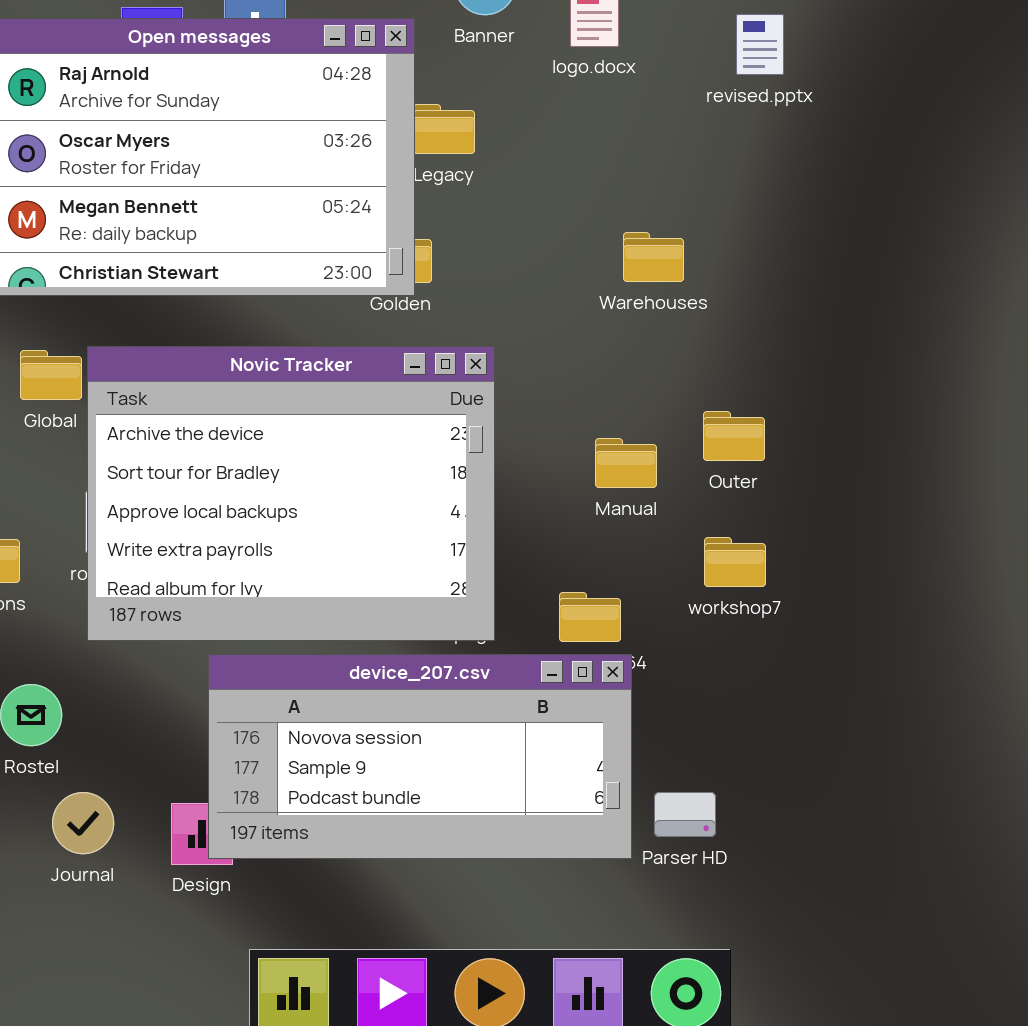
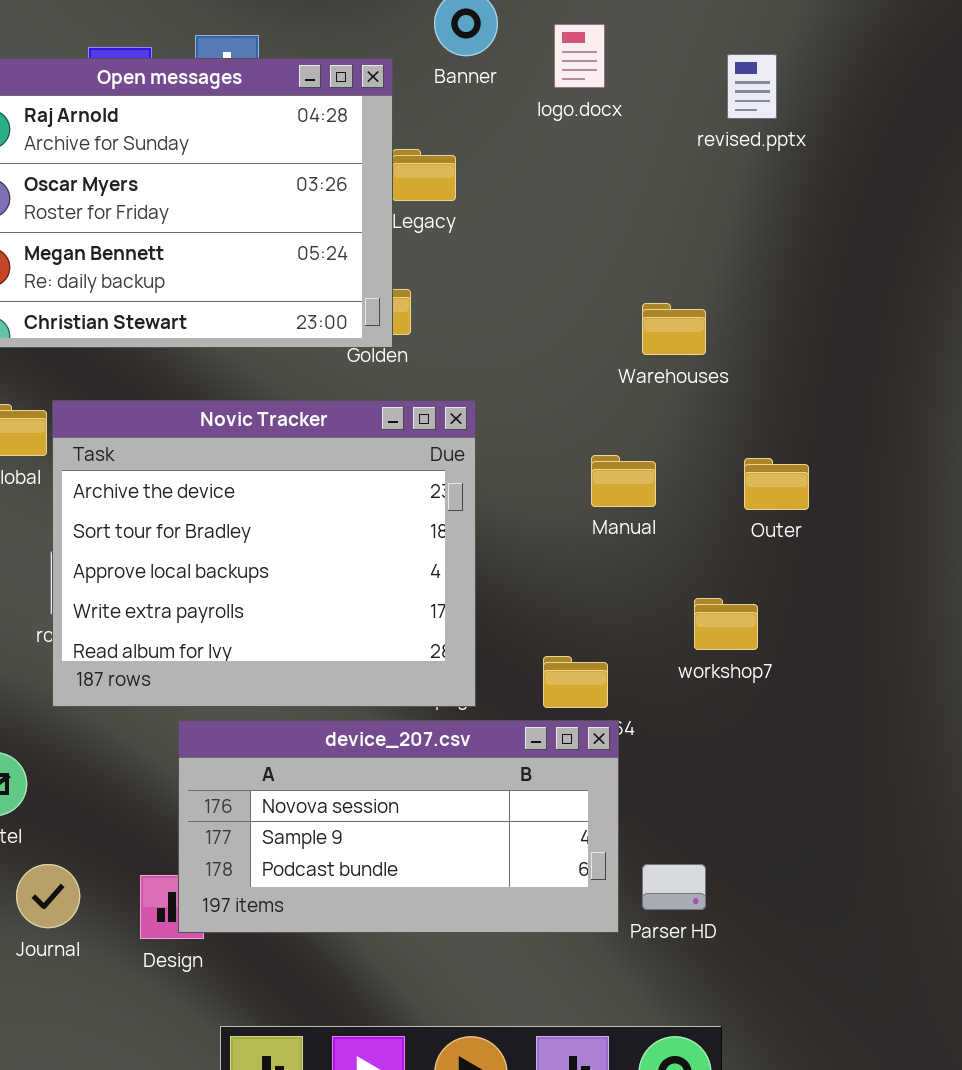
Warehouses: [623,232,684,282] -> [642,303,706,355], moved
Outer: [703,411,765,461] -> [744,458,809,510], moved
Manual: [595,438,657,488] -> [591,455,656,507], moved

